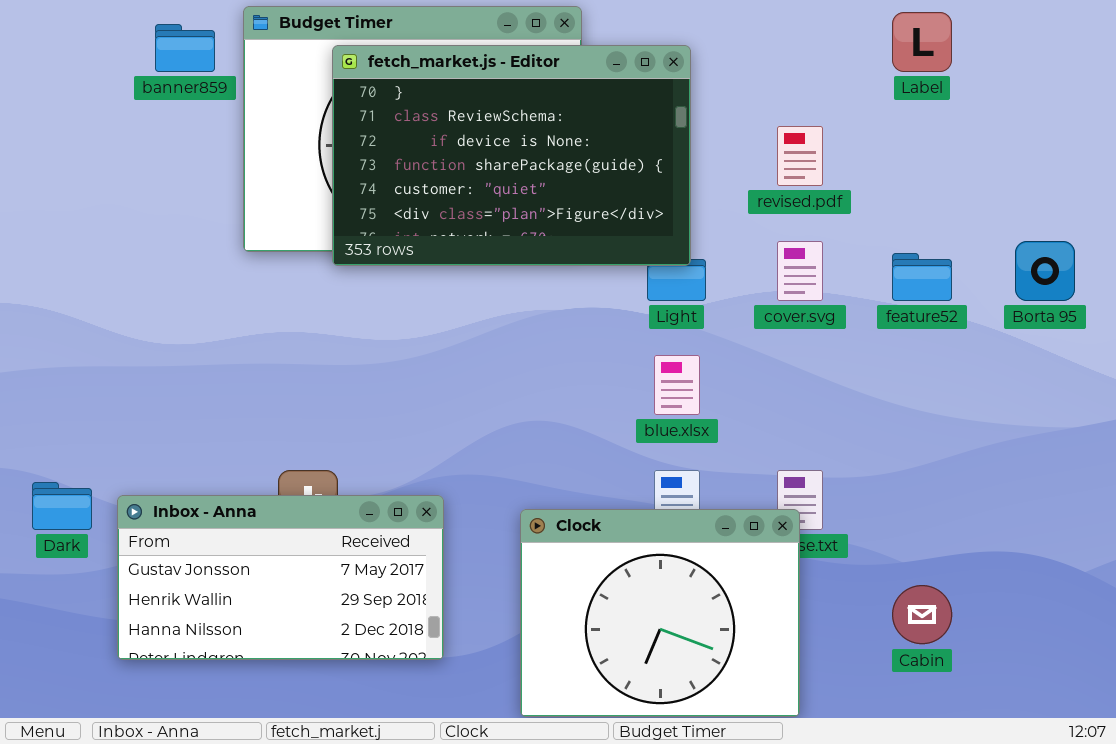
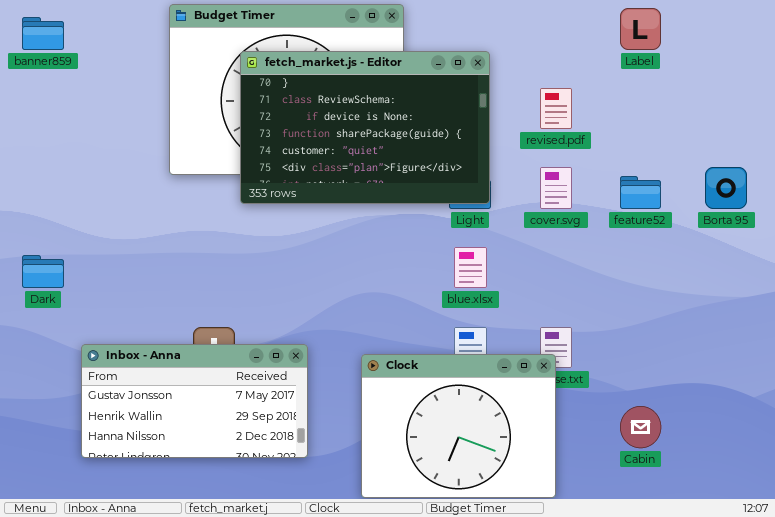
banner859: [155,24,215,72] -> [22,17,64,50], moved
fetch_market.js - Editor: [332,45,691,266] -> [240,51,490,204], moved
Dark: [32,482,92,530] -> [22,255,64,288], moved

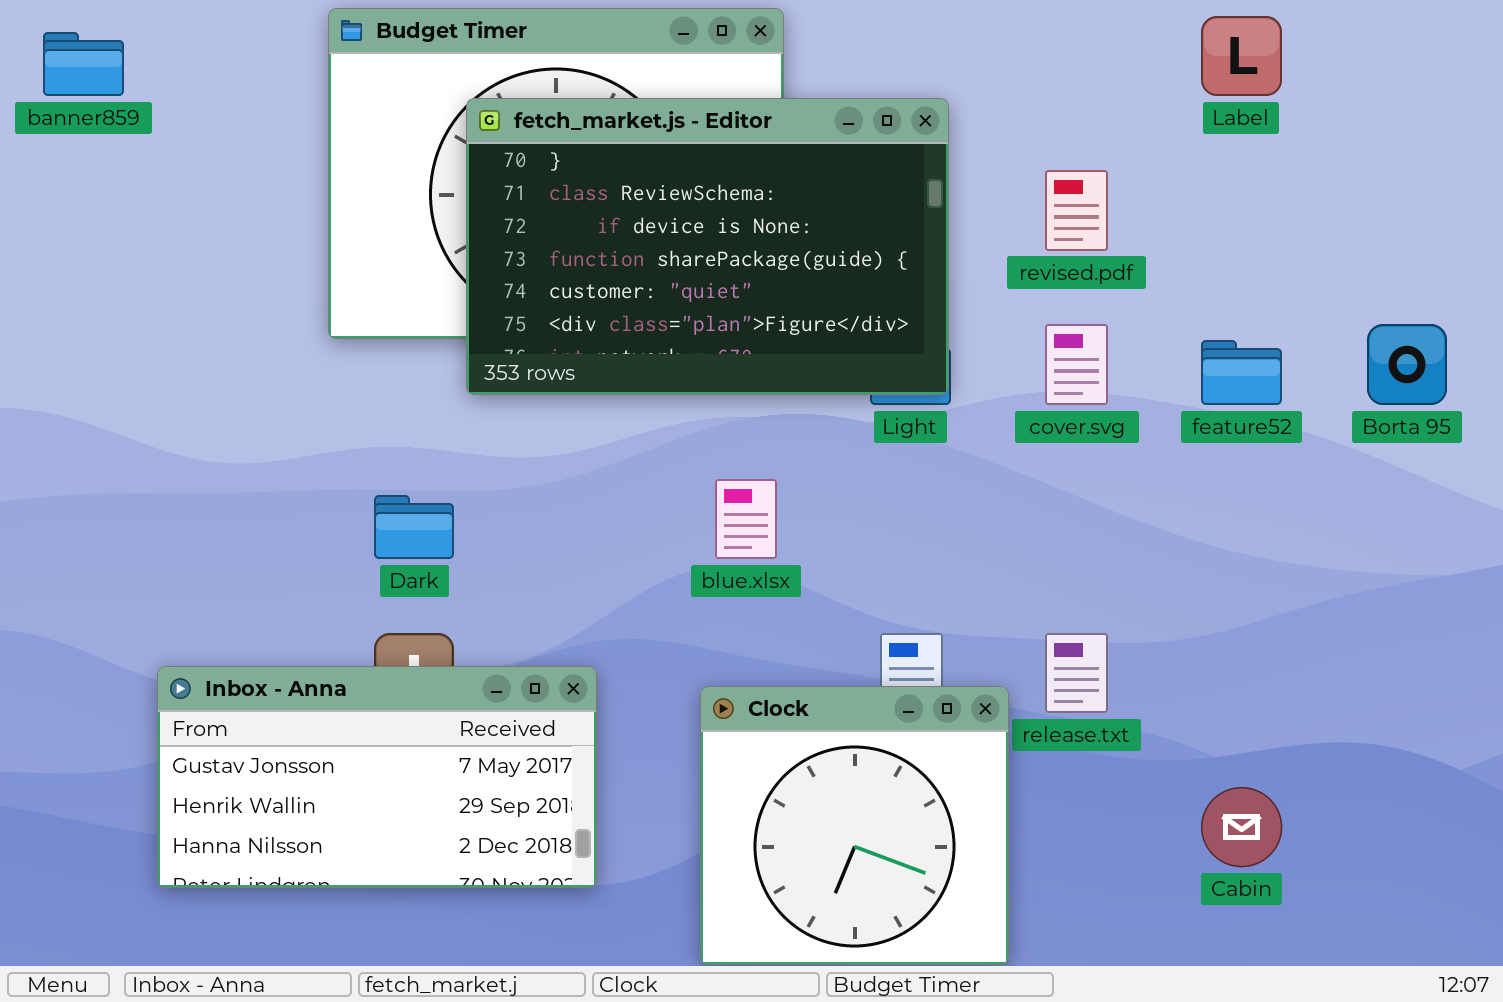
blue.xlsx: [454,247,487,288] -> [715,479,777,559], moved
Dark: [22,255,64,288] -> [374,495,454,559], moved
Clock: [361,354,556,498] -> [700,686,1009,965], resized

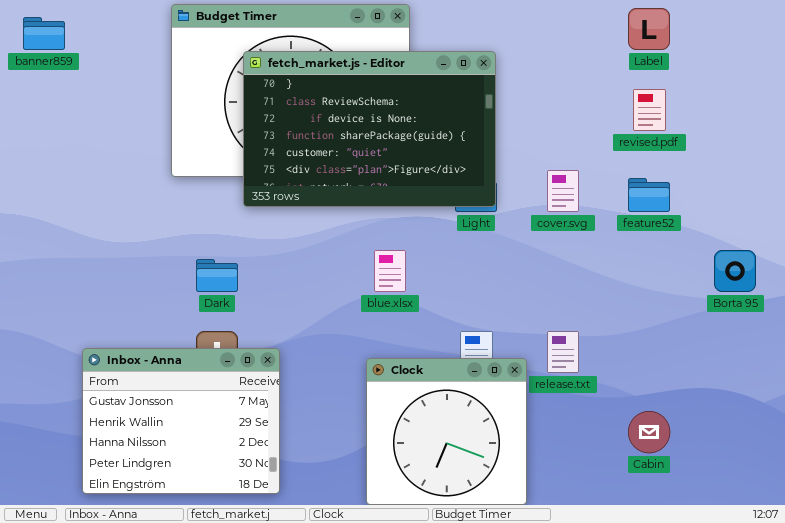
revised.pdf: [1045,170,1108,251] -> [633,89,666,131], moved
Borta 95: [1367,324,1447,405] -> [714,250,756,292], moved
Inbox - Anna: [157,666,597,888] -> [82,348,280,494], resized

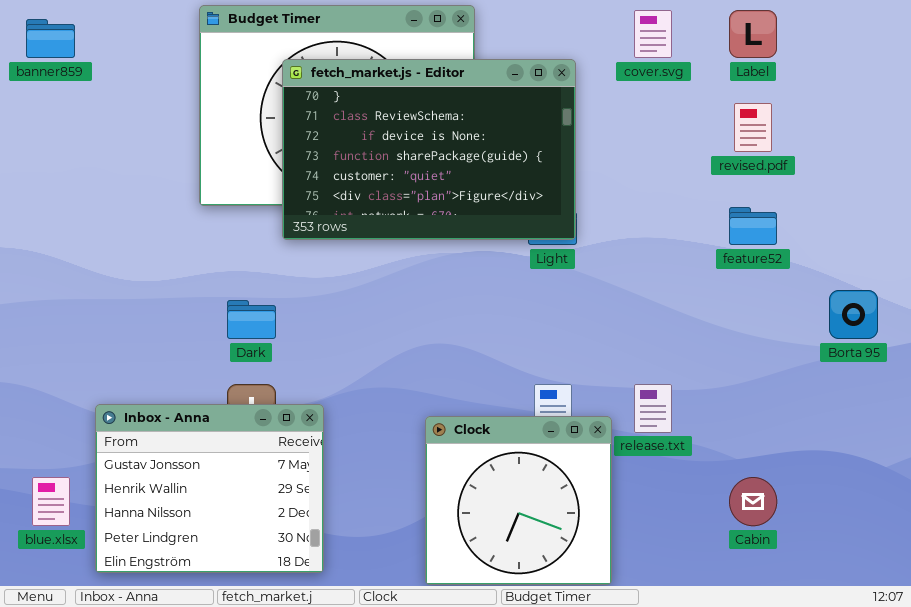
cover.svg: [547,170,579,212] -> [634,10,672,58], moved
blue.xlsx: [374,250,406,292] -> [32,477,70,526], moved

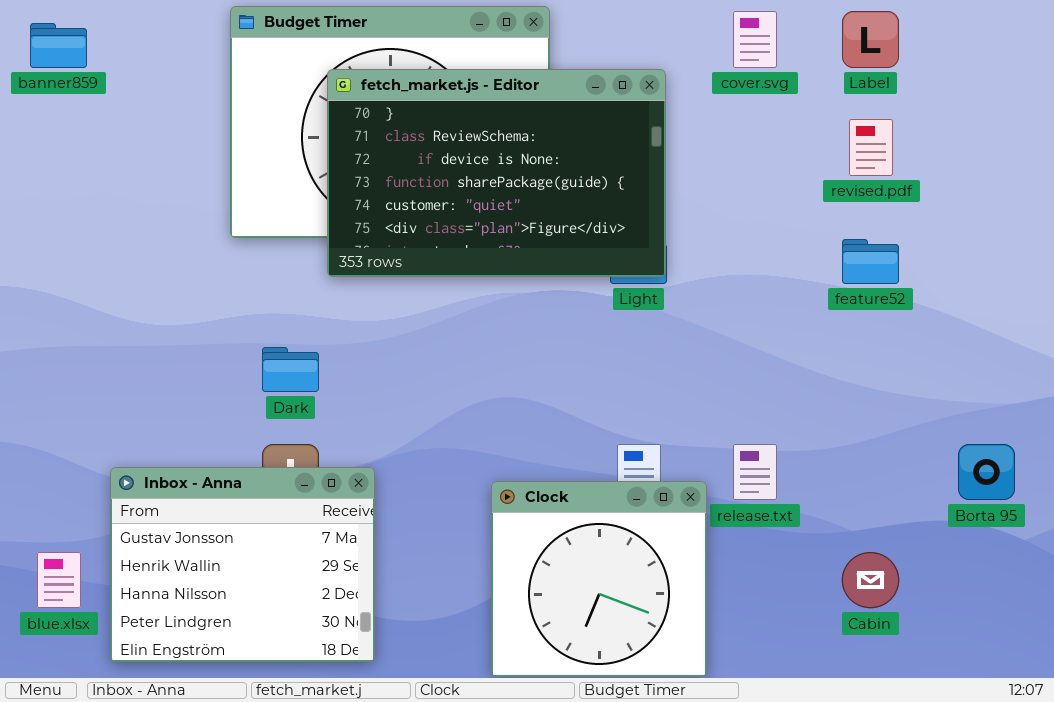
Borta 95: [829,290,878,339] -> [958,444,1015,500], moved

